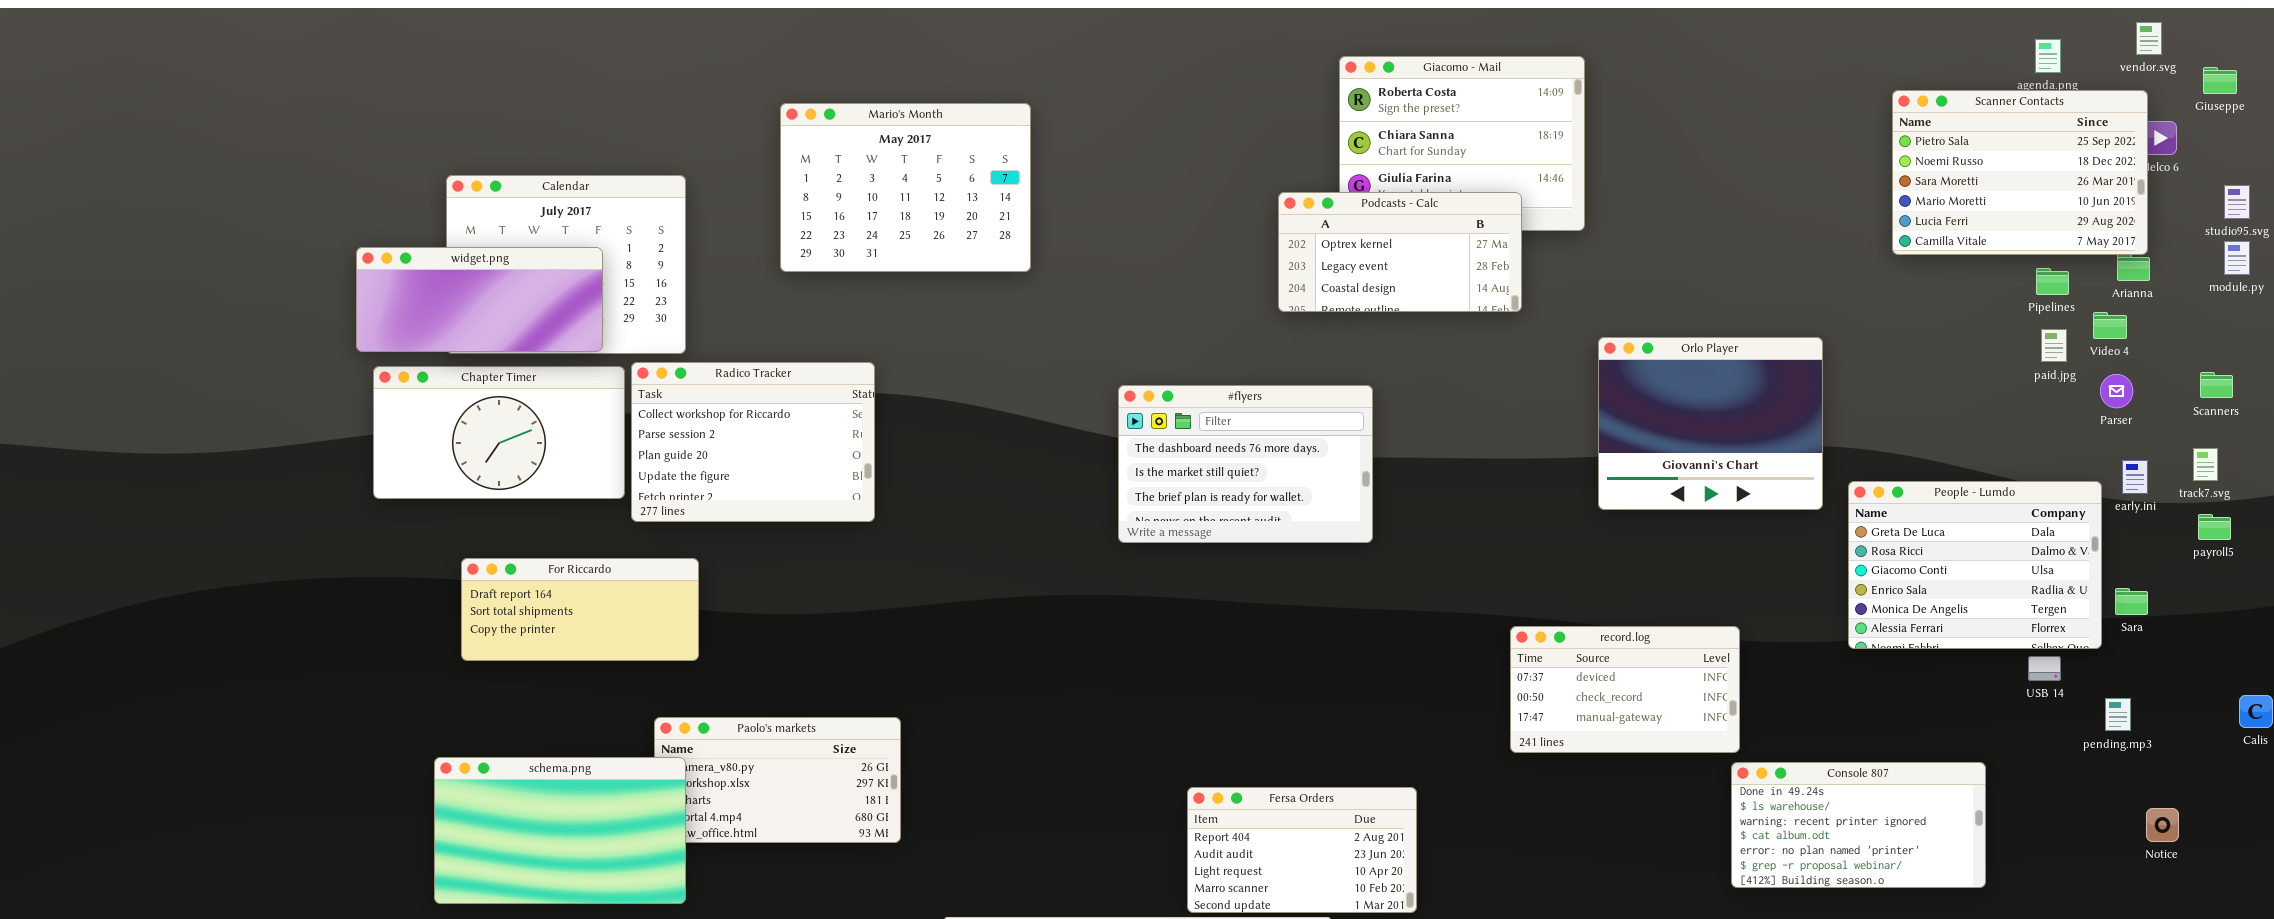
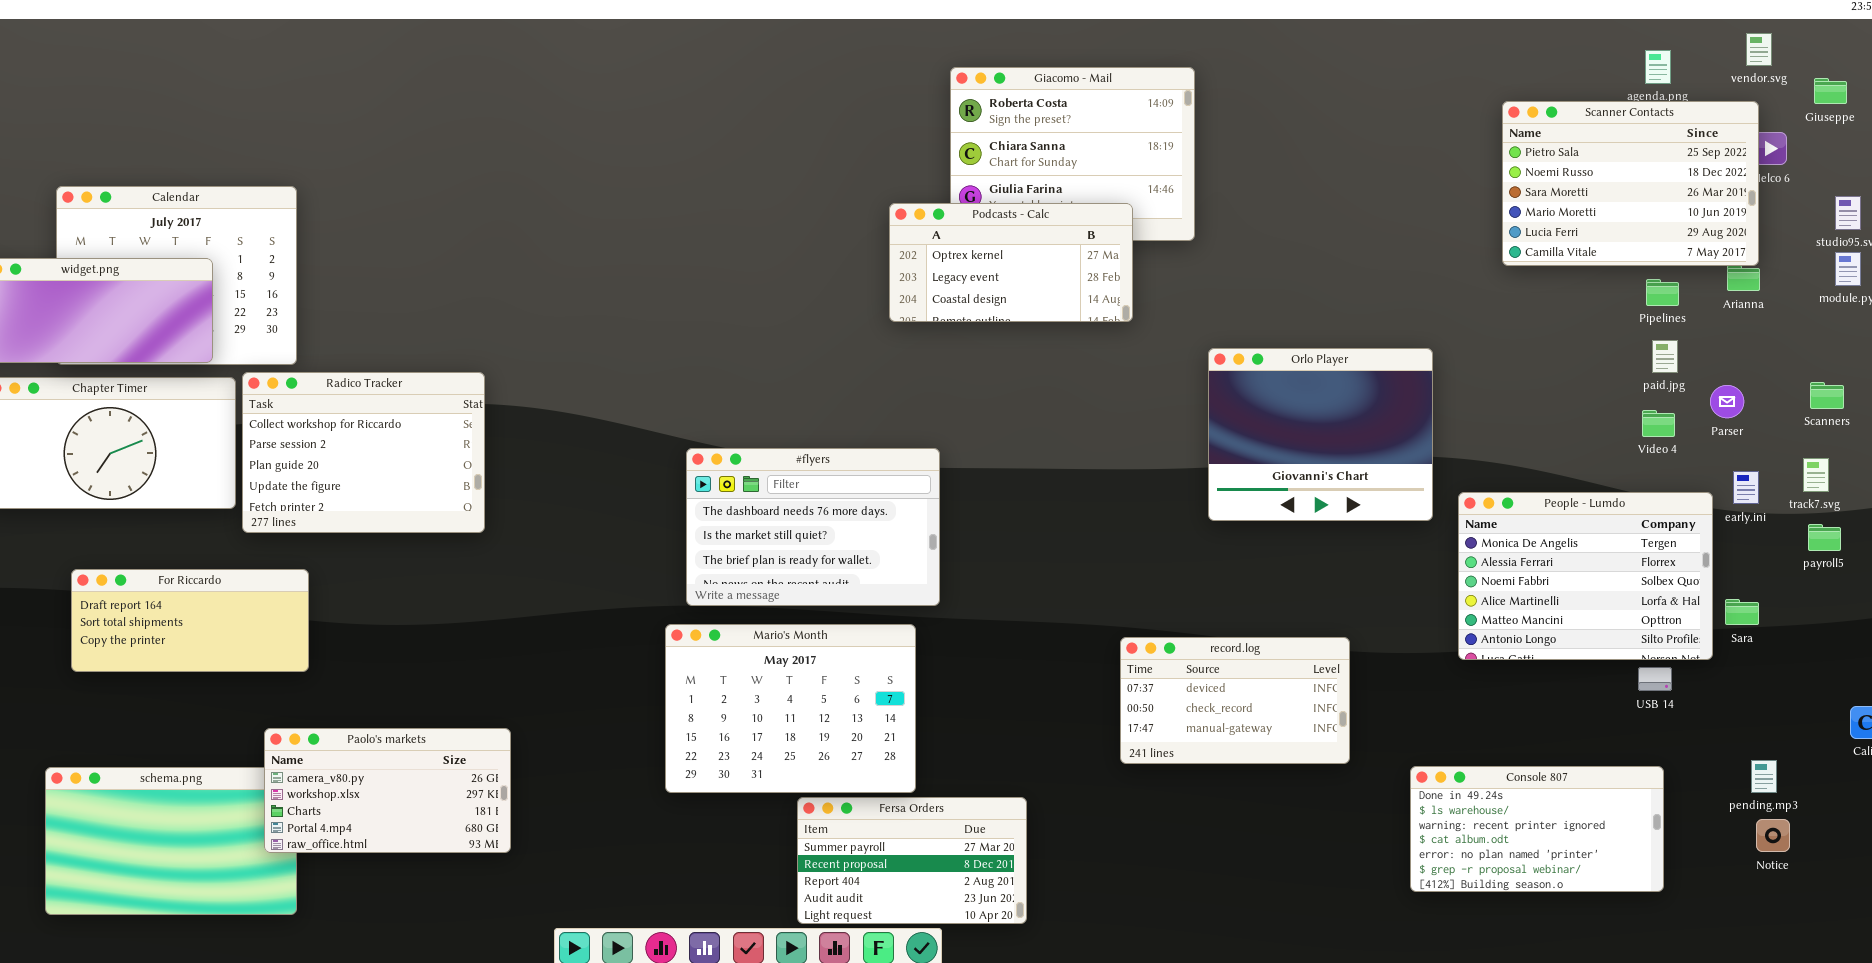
Mario's Month: [780,103,1031,272] -> [665,624,916,793], moved
Video 4: [2093,312,2127,339] -> [1642,410,1675,437], moved
#flyers: [1118,385,1373,543] -> [686,448,940,606], moved
People - Lumdo: [1848,481,2102,649] -> [1458,492,1713,660], scrolled down 4 rows
pending.mp3: [2105,698,2131,731] -> [1751,760,1777,793], moved
Paolo's markets: [654,717,901,843] -> [264,728,511,853], raised
Console 807: [1731,762,1986,888] -> [1410,766,1664,892], moved
Fersa Orders: [1187,787,1417,913] -> [797,797,1027,924], scrolled up 2 rows

